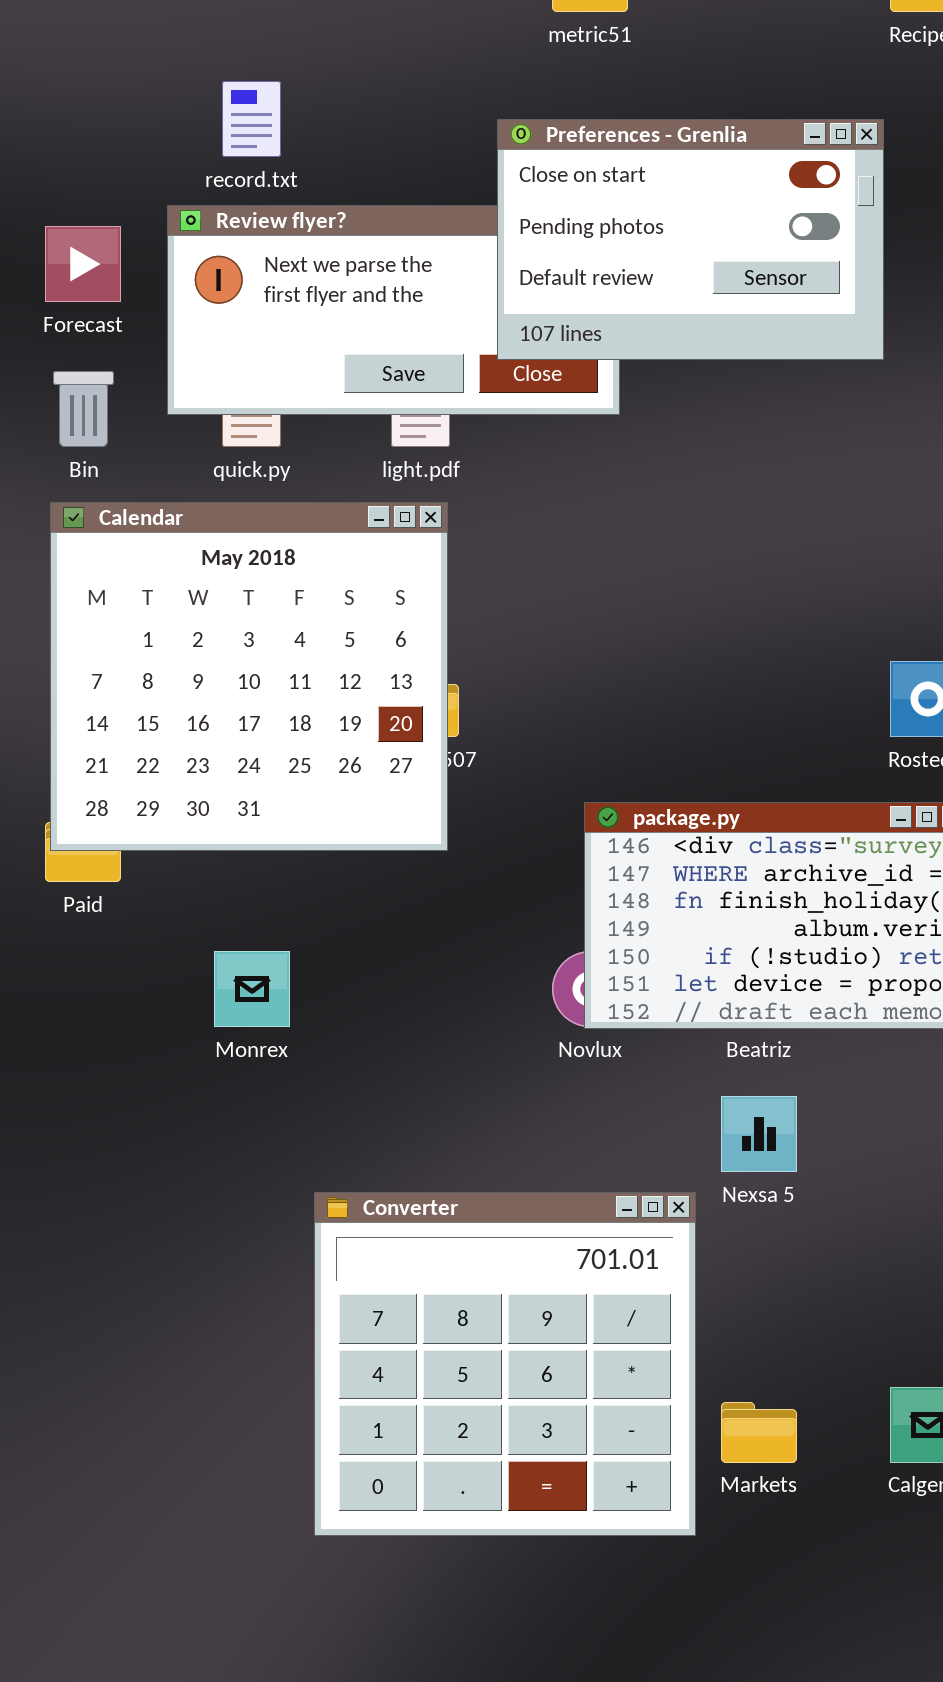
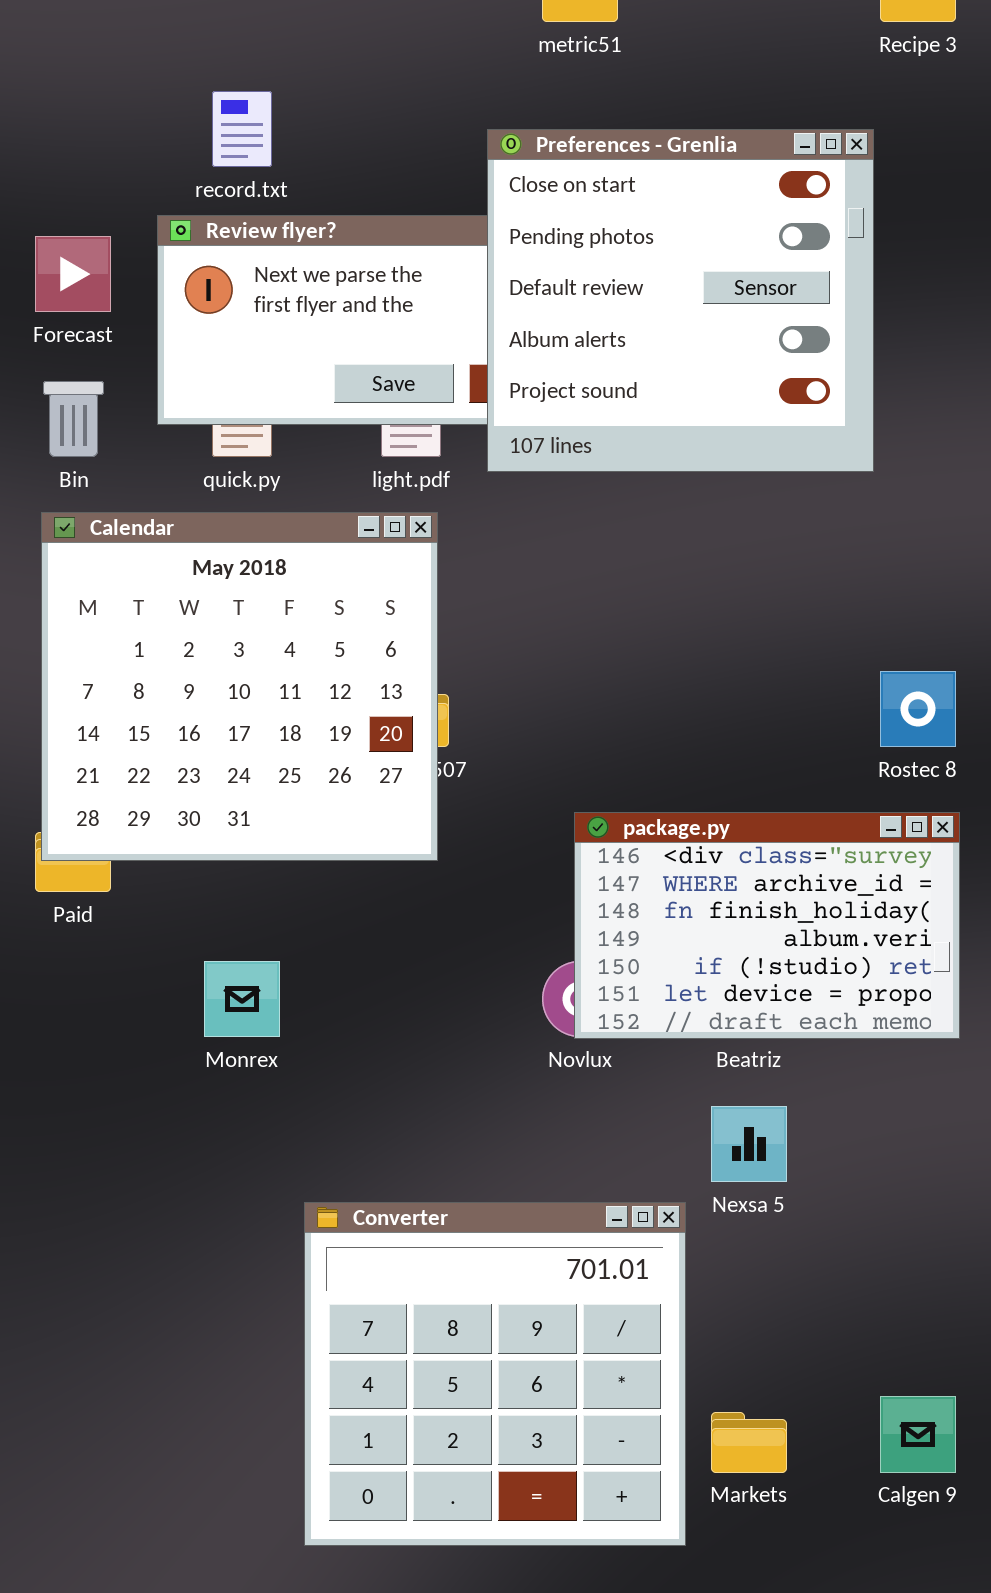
Preferences - Grenlia: [497,119,884,360] -> [487,129,874,472], resized

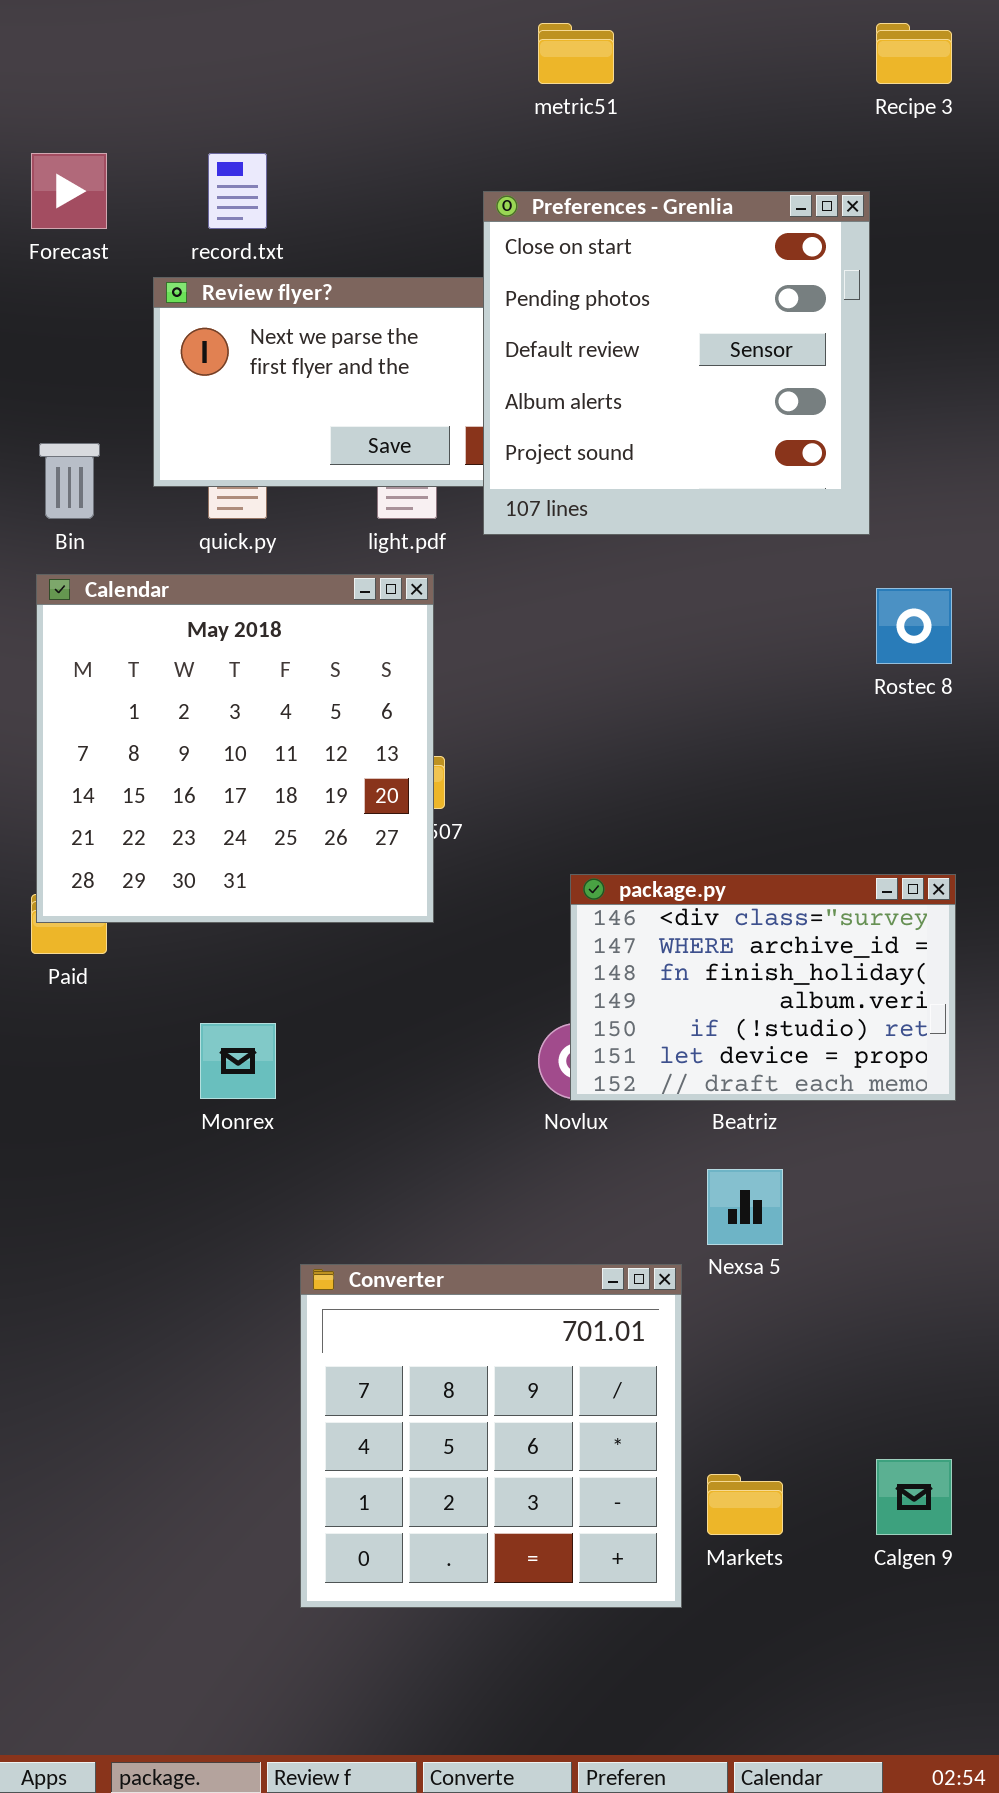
Forecast: [35,236,111,312] -> [31,153,107,229], moved
Rostec 8: [880,671,956,747] -> [876,588,952,664], moved

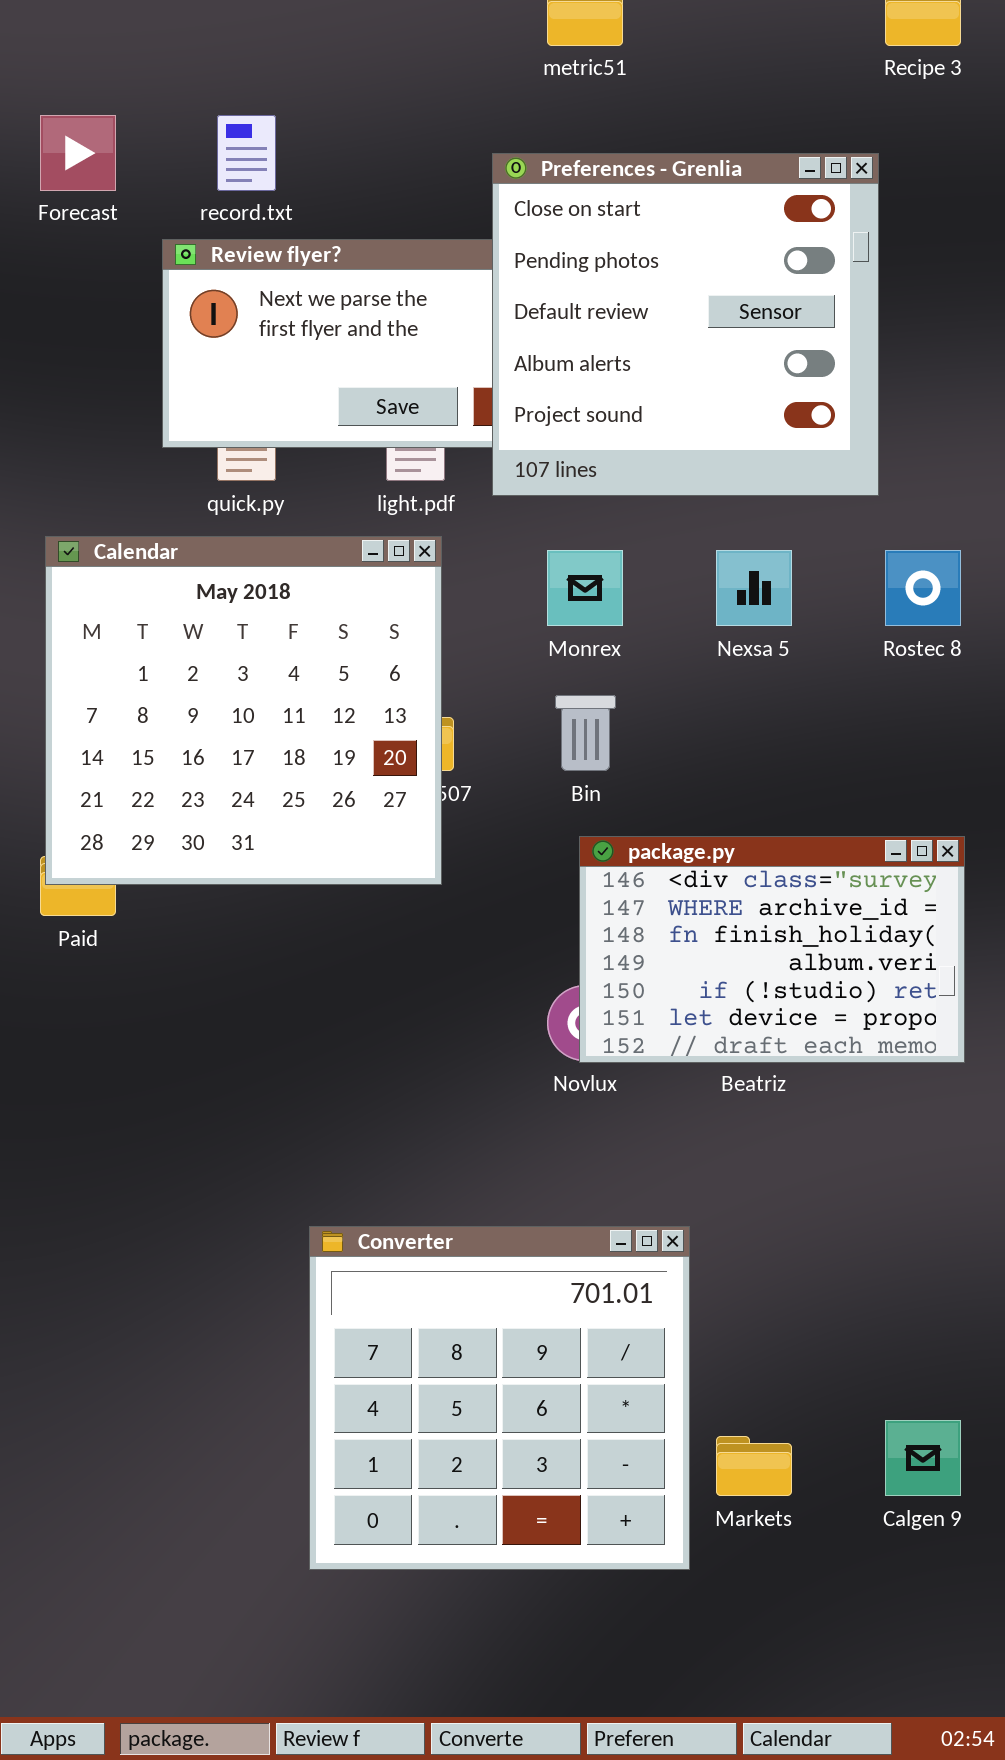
Bin: [39,443,100,519] -> [555,695,616,771], moved
Monrex: [200,1023,276,1099] -> [547,550,623,626], moved
Nexsa 5: [707,1169,783,1245] -> [716,550,792,626], moved

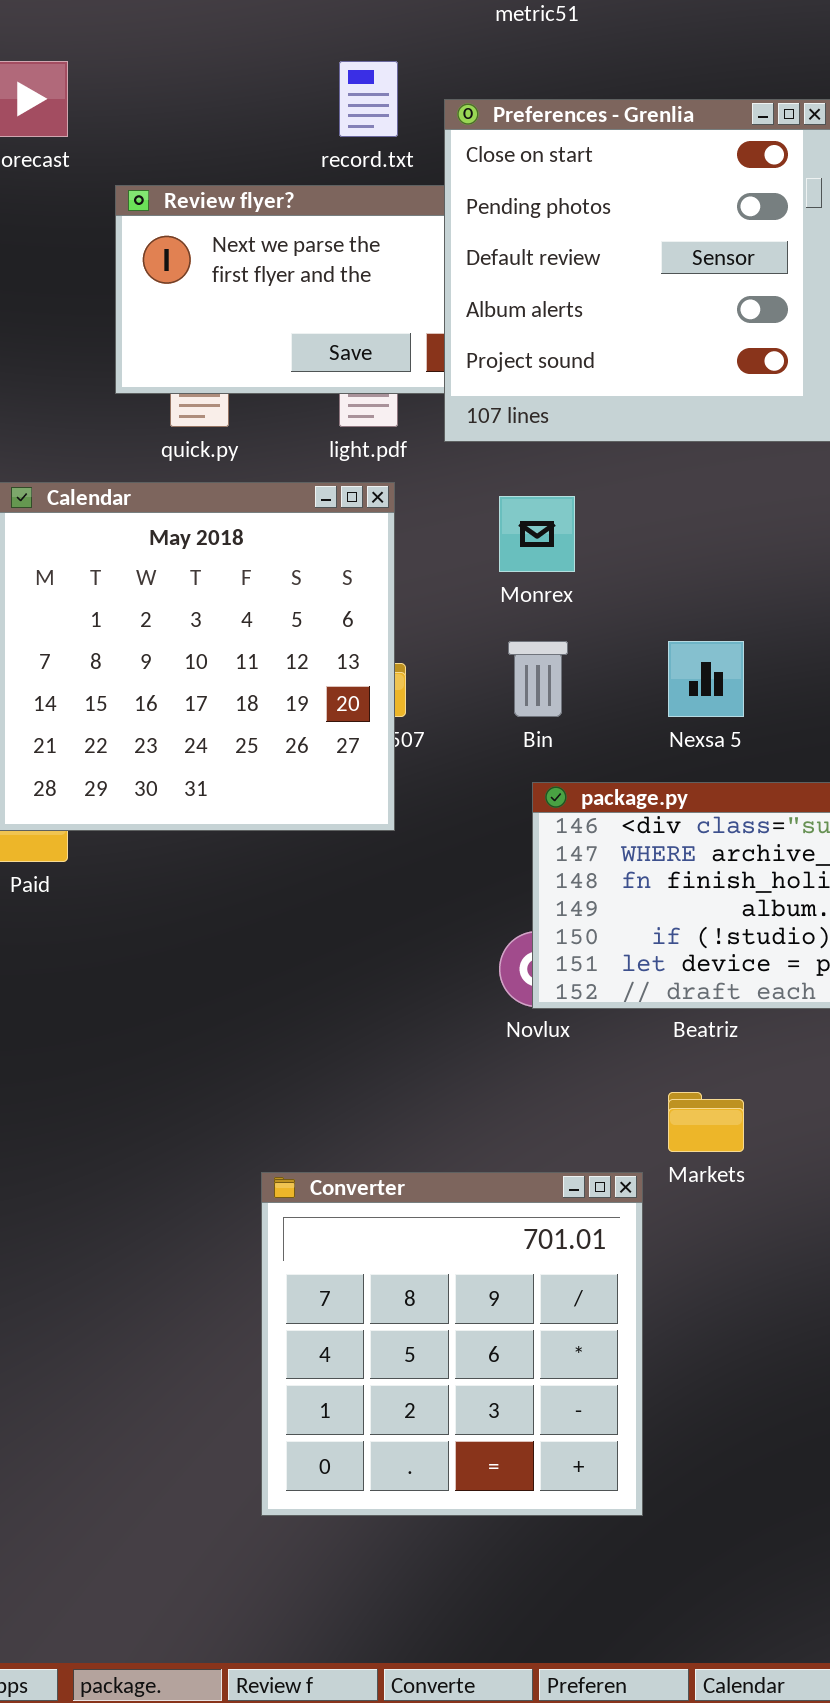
record.txt: [217,115,276,191] -> [339,61,398,137], moved
Nexsa 5: [716,550,792,626] -> [668,641,744,717], moved
Markets: [716,1436,792,1496] -> [668,1092,744,1152], moved

